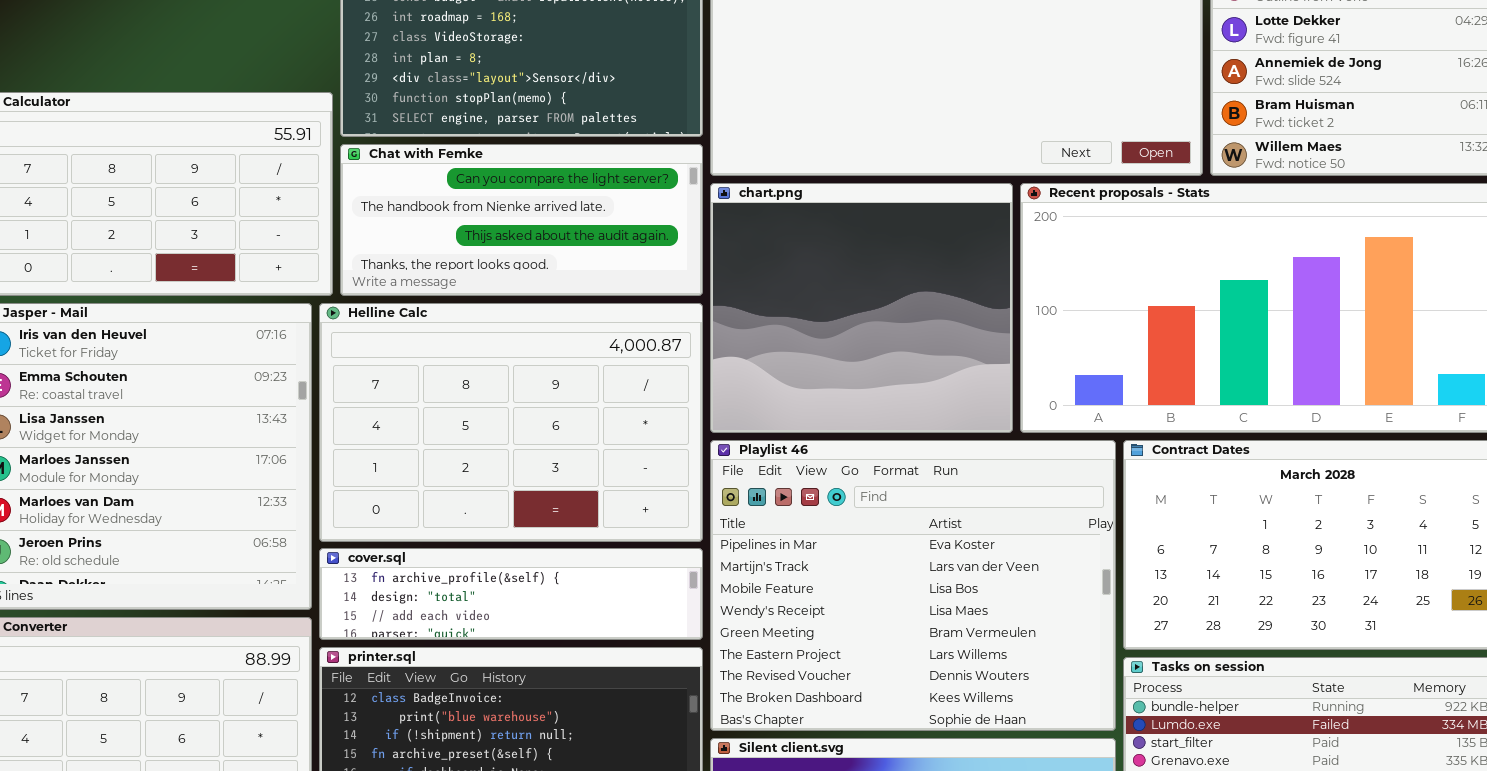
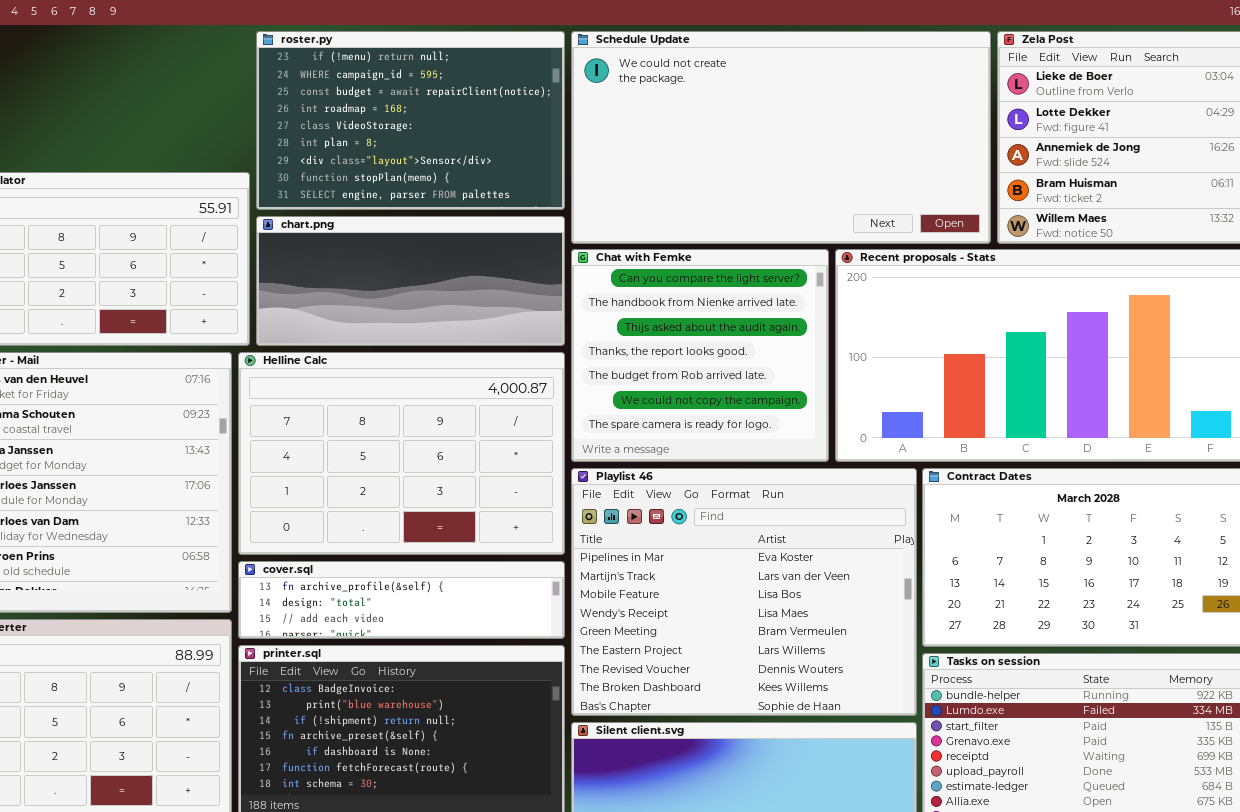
Chat with Femke: [340,144,703,296] -> [571,249,829,462], moved, resized
chart.png: [710,183,1013,433] -> [256,216,565,346], moved, resized

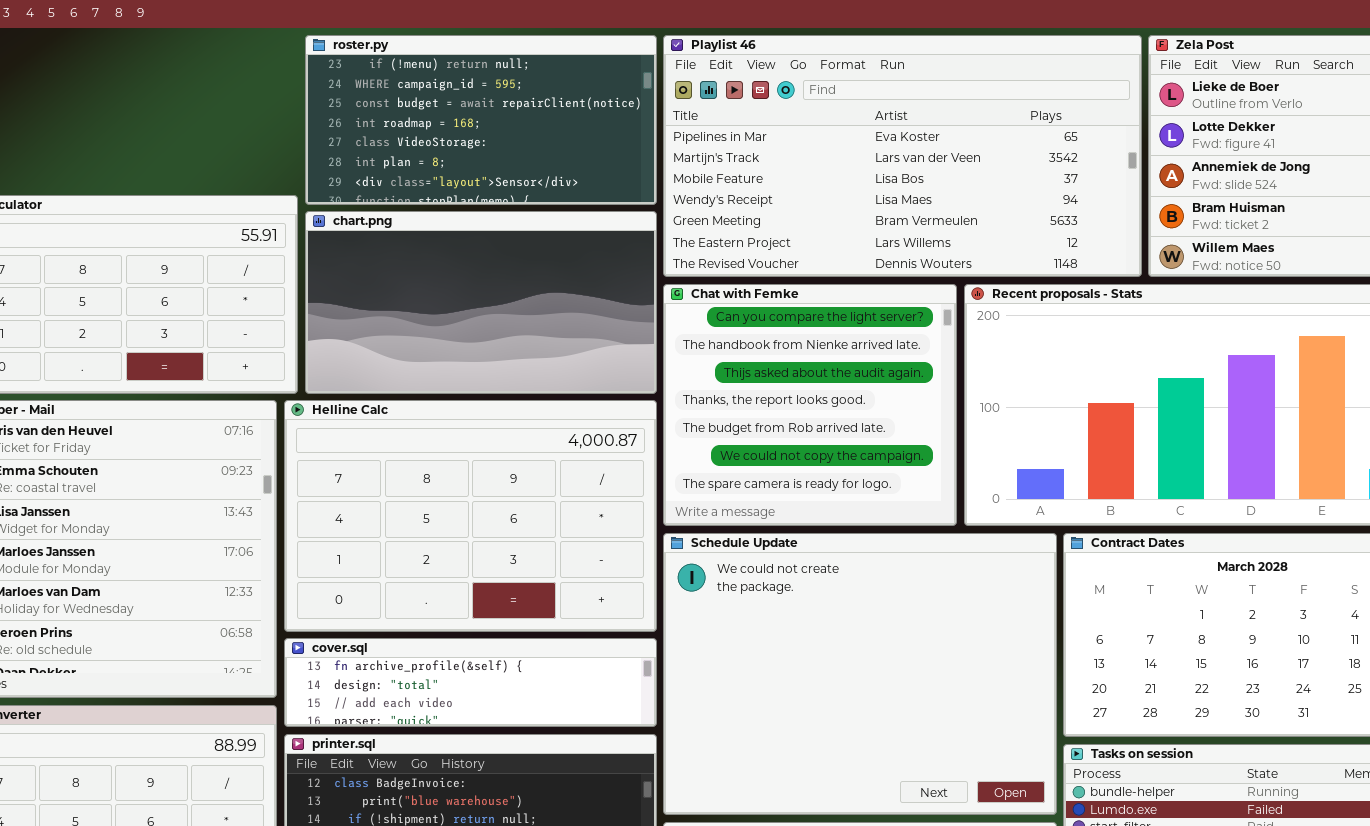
roster.py: [256,31,565,210] -> [305,35,657,205], resized
Schedule Update: [571,31,991,244] -> [663,533,1057,815], moved, resized
chart.png: [256,216,565,346] -> [305,211,657,394], resized
Playlist 46: [571,468,917,716] -> [663,35,1142,277], moved, resized

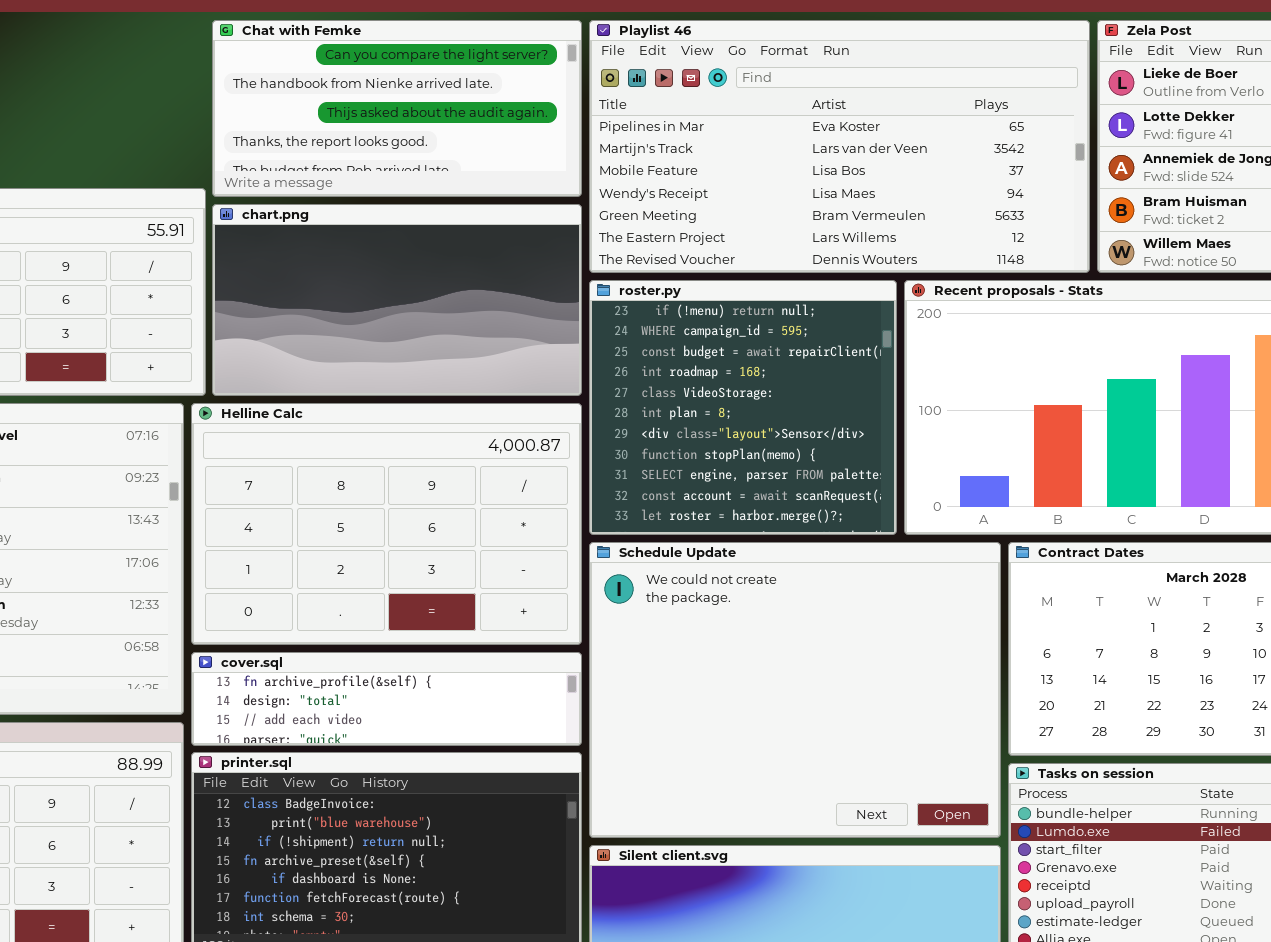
roster.py: [305,35,657,205] -> [589,280,897,535], moved, resized
Chat with Femke: [663,284,957,526] -> [212,20,582,197], moved, resized

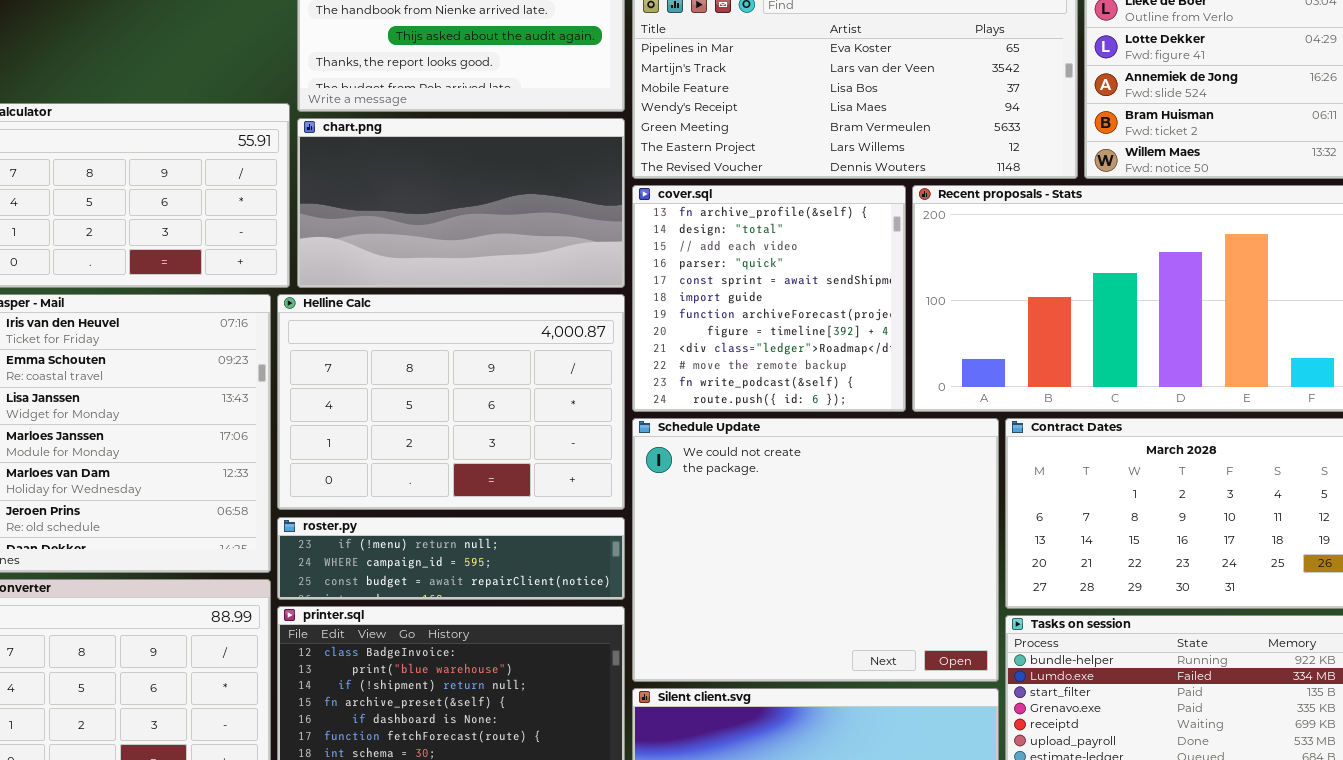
roster.py: [589,280,897,535] -> [277,517,625,600], moved, resized
cover.sql: [191,652,582,746] -> [632,185,906,412], moved, resized

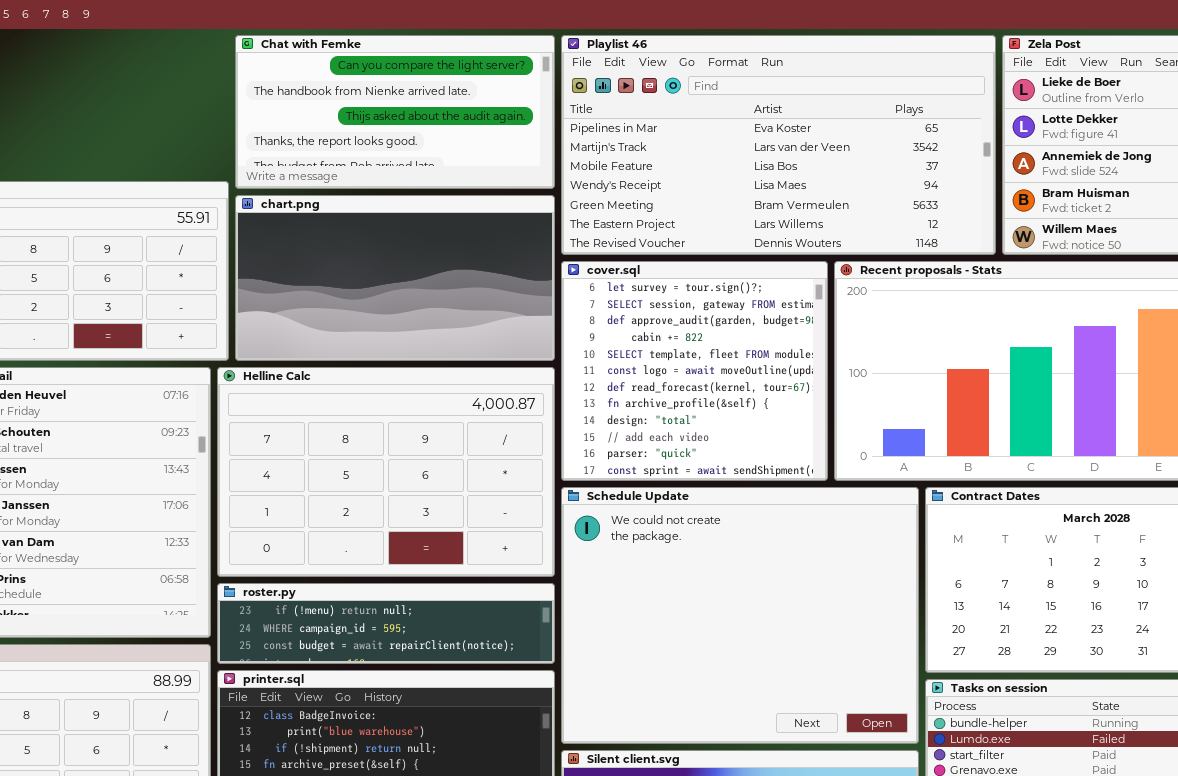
cover.sql: [632,185,906,412] -> [561,261,828,481], scrolled up 7 rows

